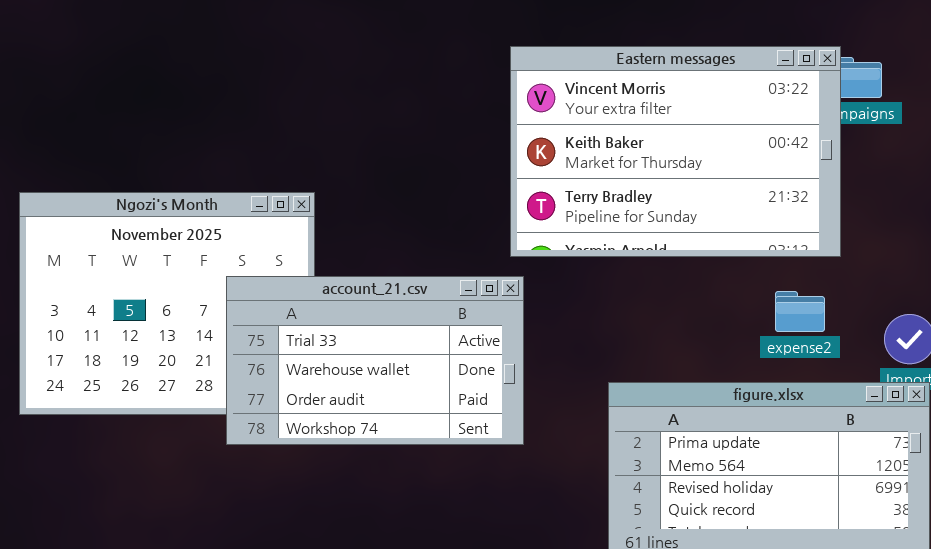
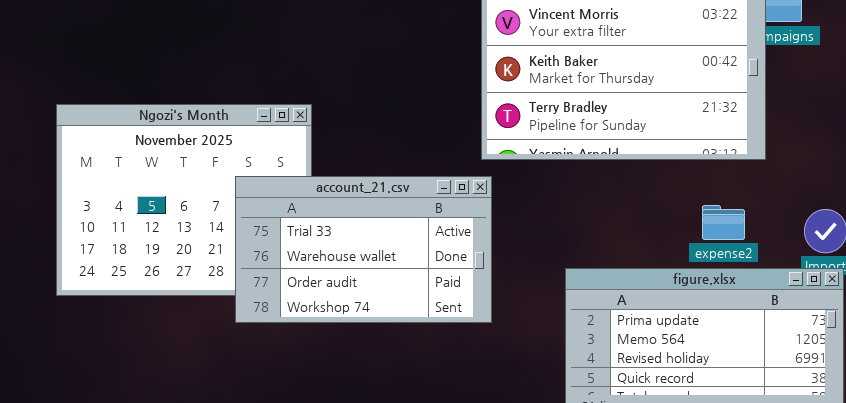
expense2: [775,291,825,332] -> [702,205,745,240], moved

